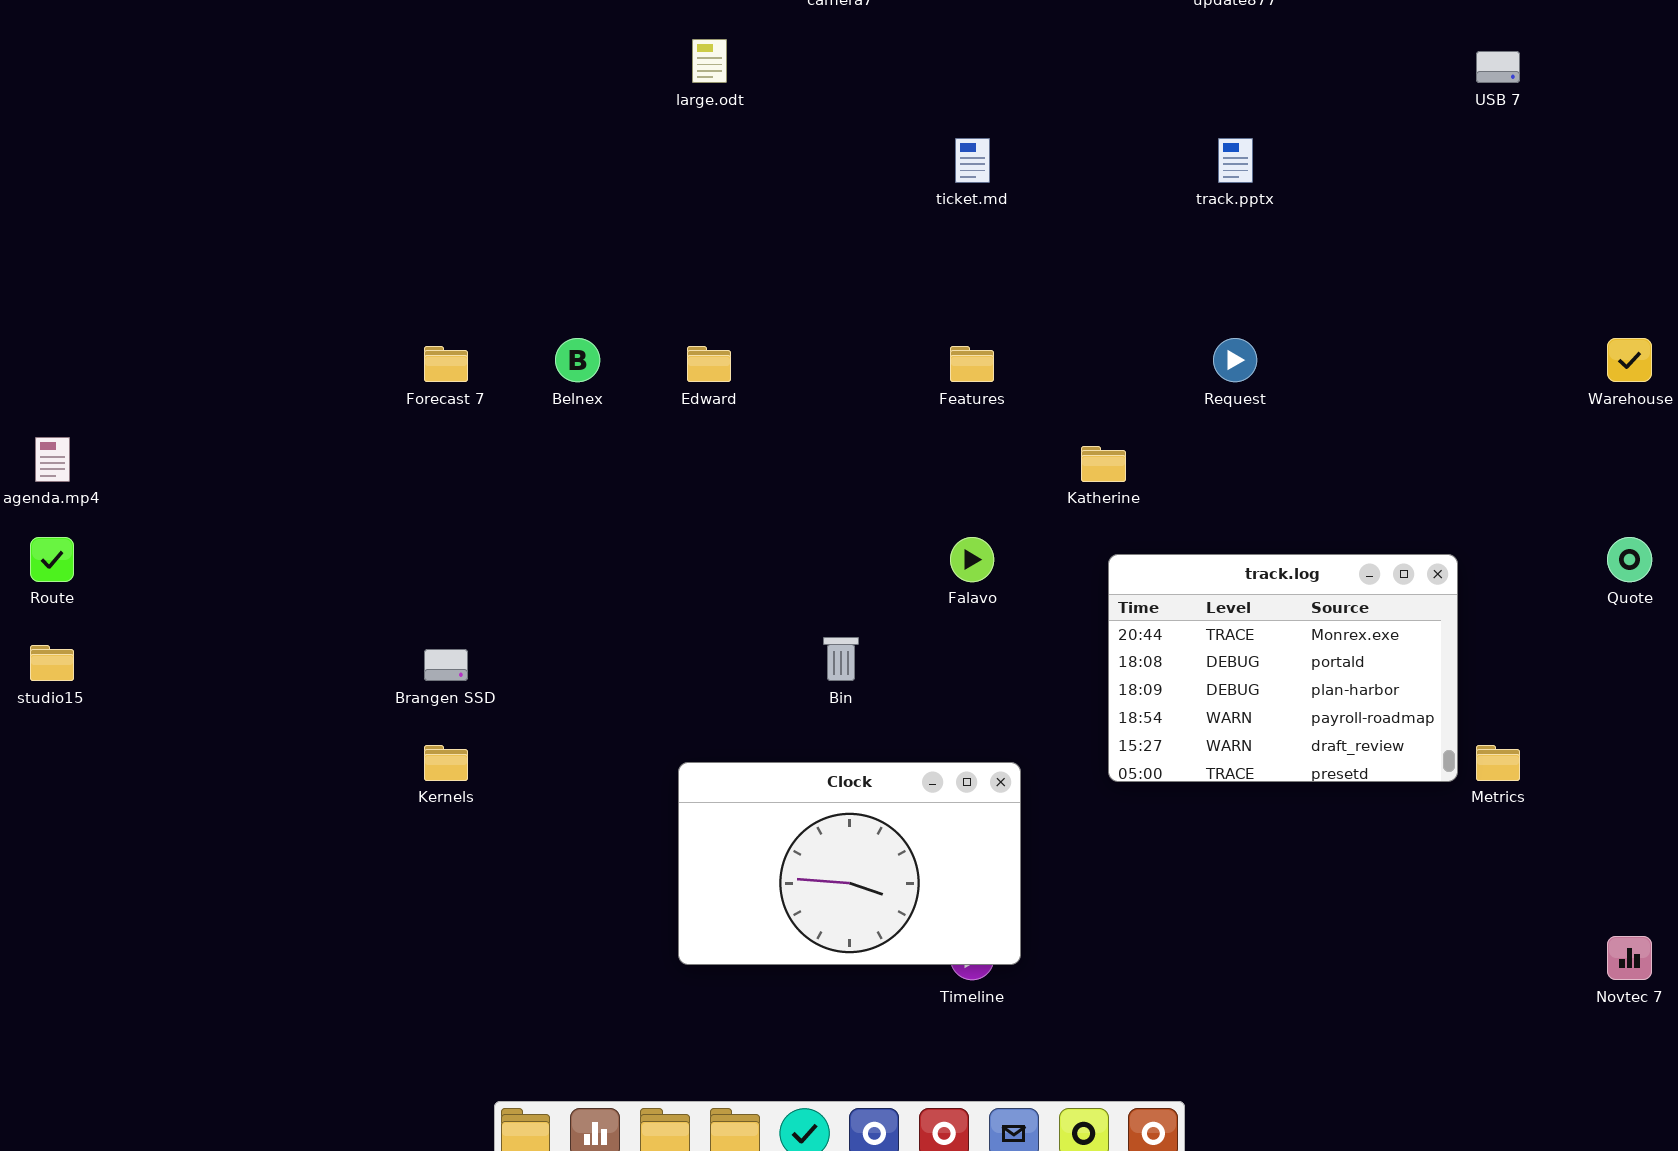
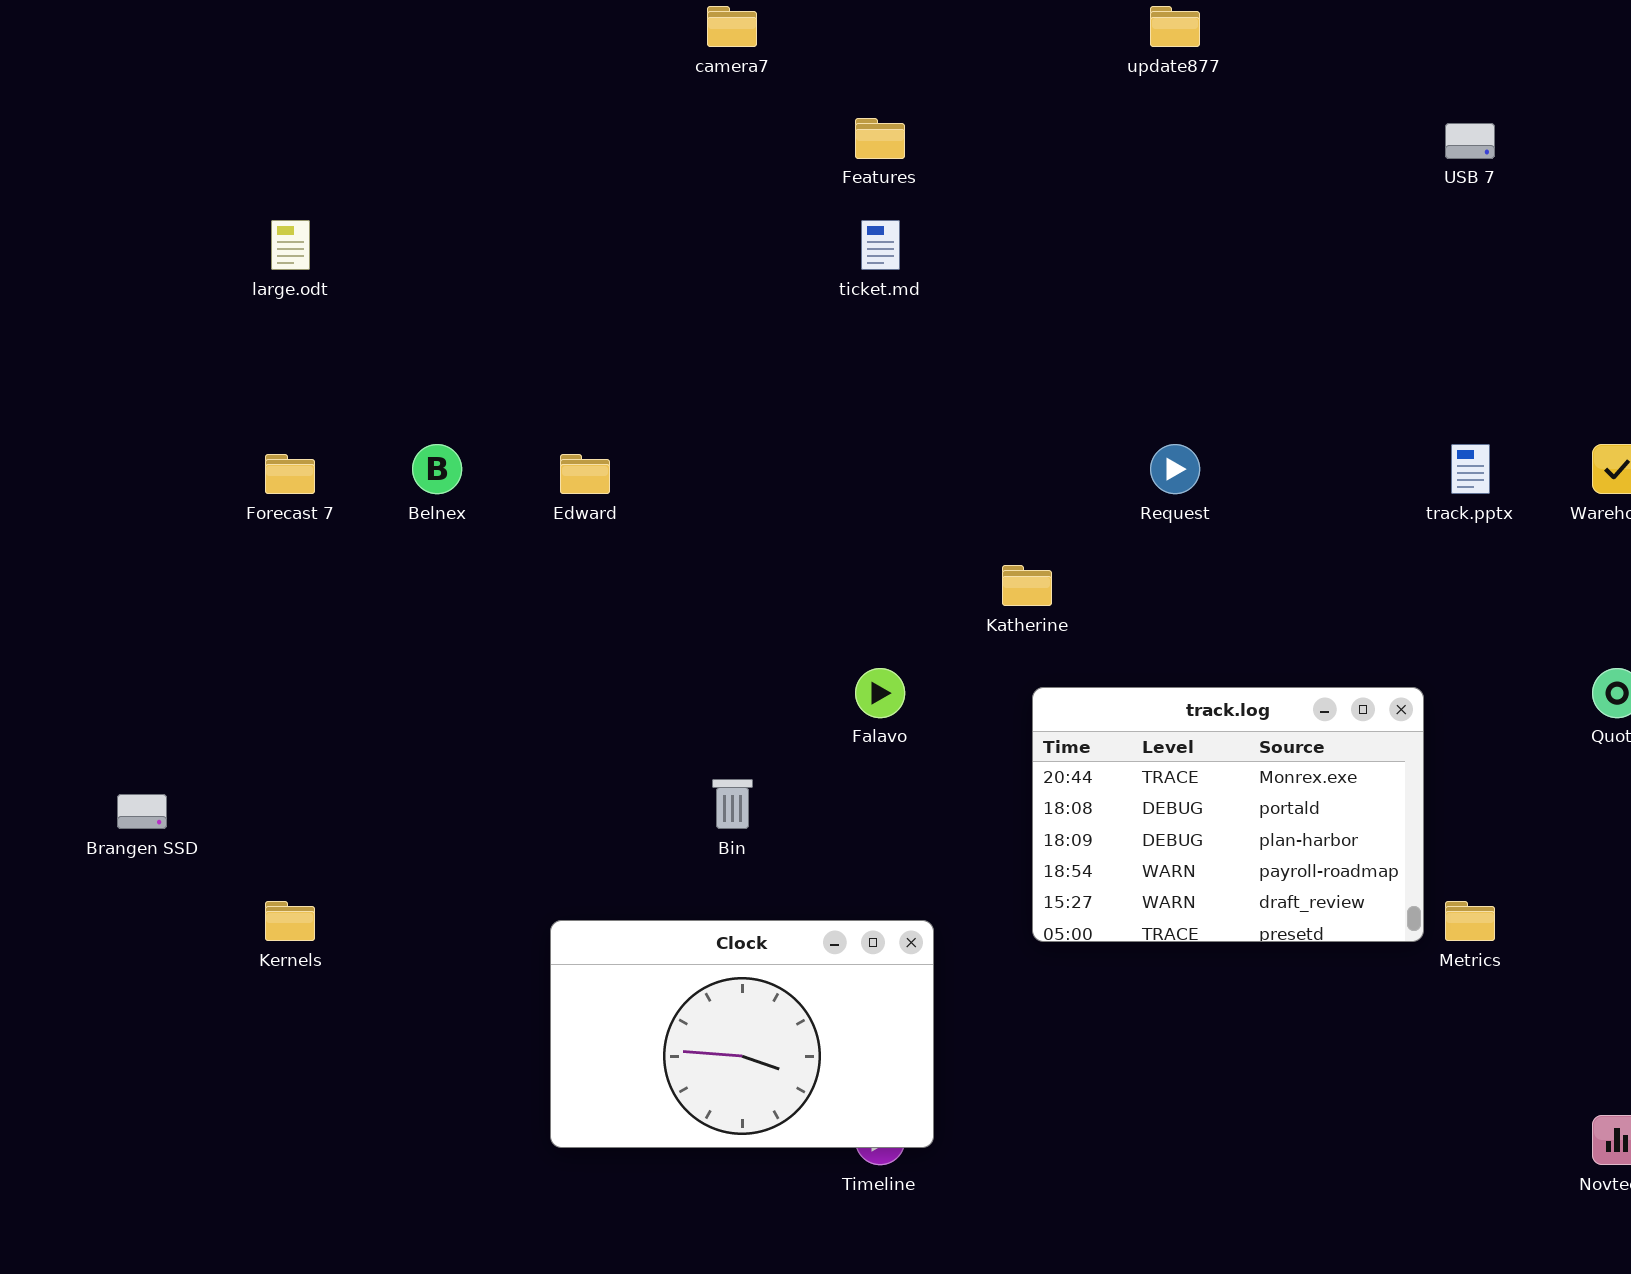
large.odt: [692,39,727,83] -> [271,220,310,270], moved
track.pptx: [1218,138,1253,183] -> [1451,444,1490,494], moved
Features: [950,346,994,382] -> [855,118,905,159], moved
Brangen SSD: [424,649,468,681] -> [117,794,167,829], moved

